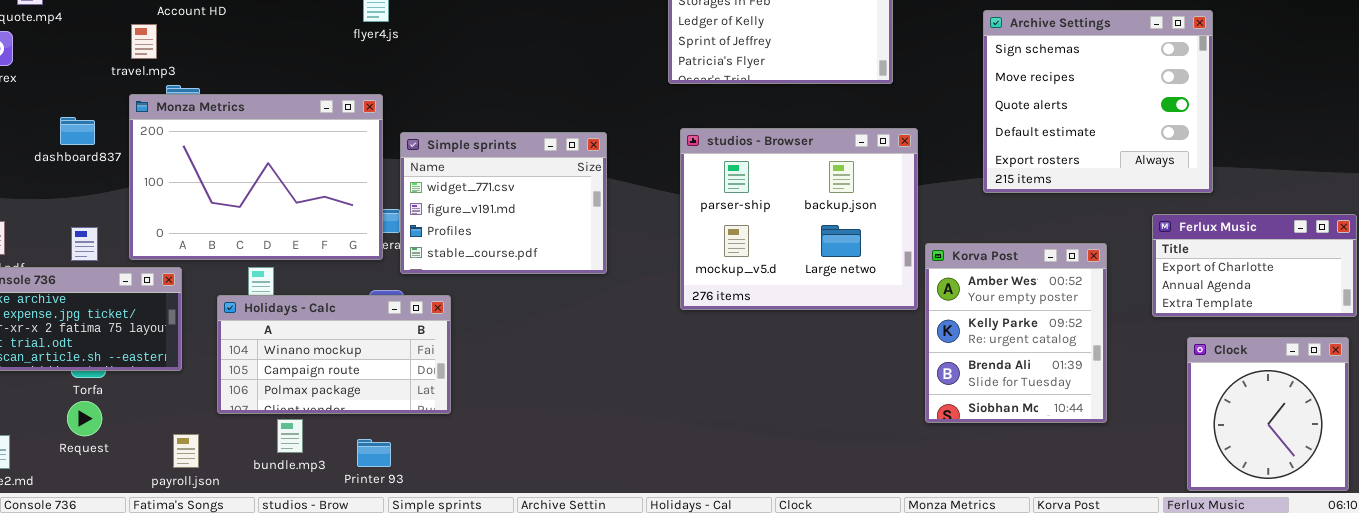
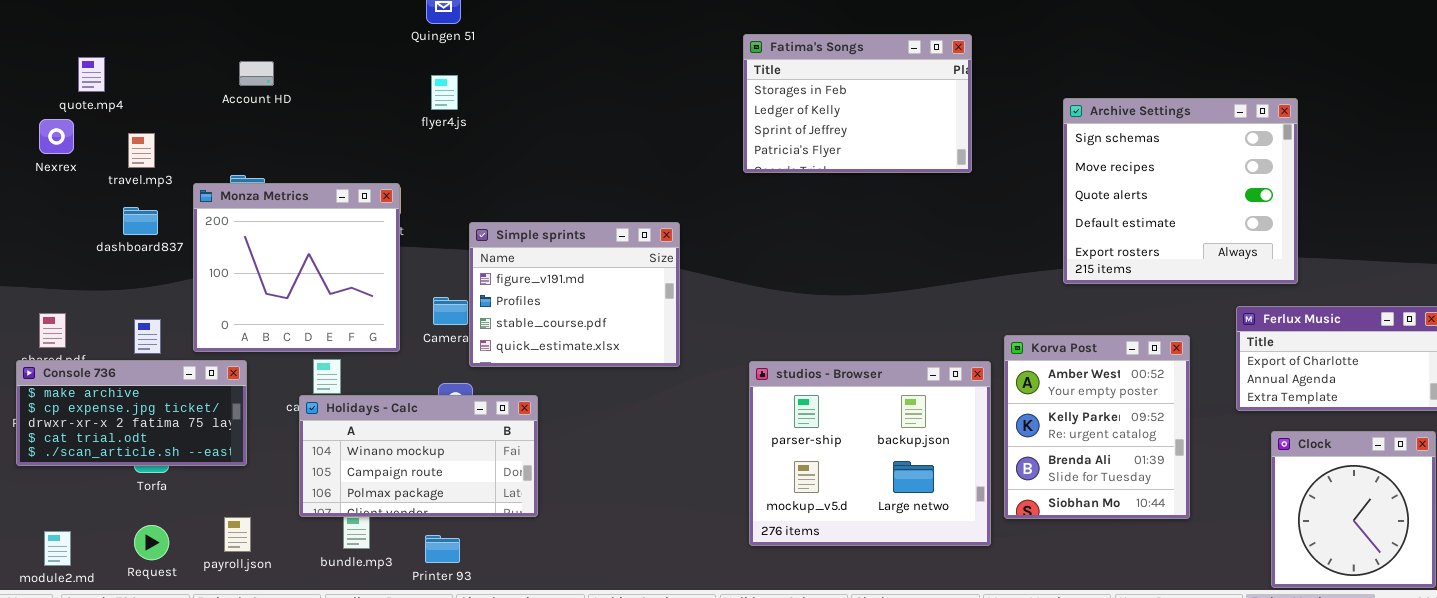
travel.mp3: [131,24,157,59] -> [128,133,155,168], moved
Monza Metrics: [129,94,383,260] -> [193,183,400,352], resized
studios - Browser: [680,128,918,310] -> [749,361,991,546], moved
Simple sprints: [400,132,607,274] -> [469,222,680,367], scrolled down 1 row
Holidays - Calc: [217,295,451,414] -> [299,395,538,517], moved
Request: [67,401,102,436] -> [134,525,169,560], moved
payroll.json: [173,434,199,468] -> [224,517,251,552], moved

